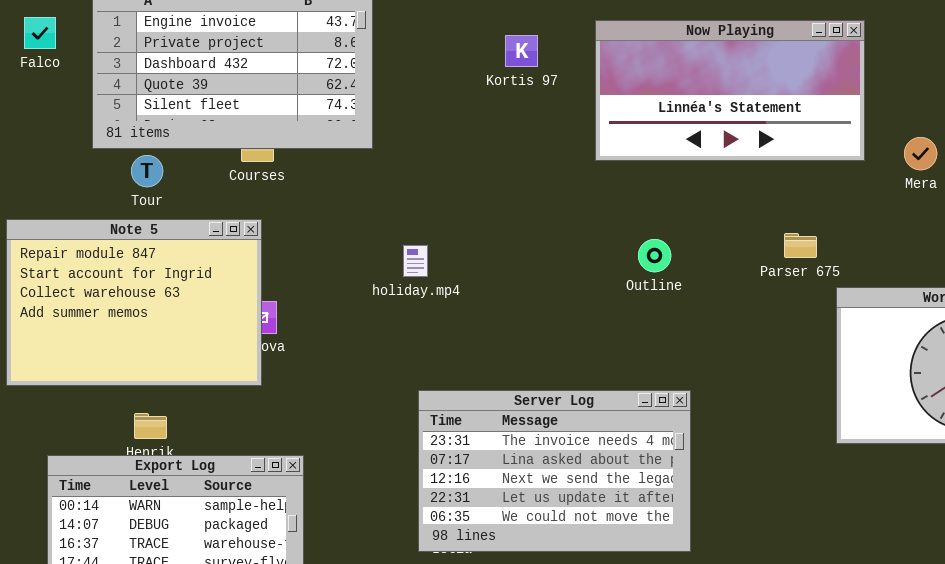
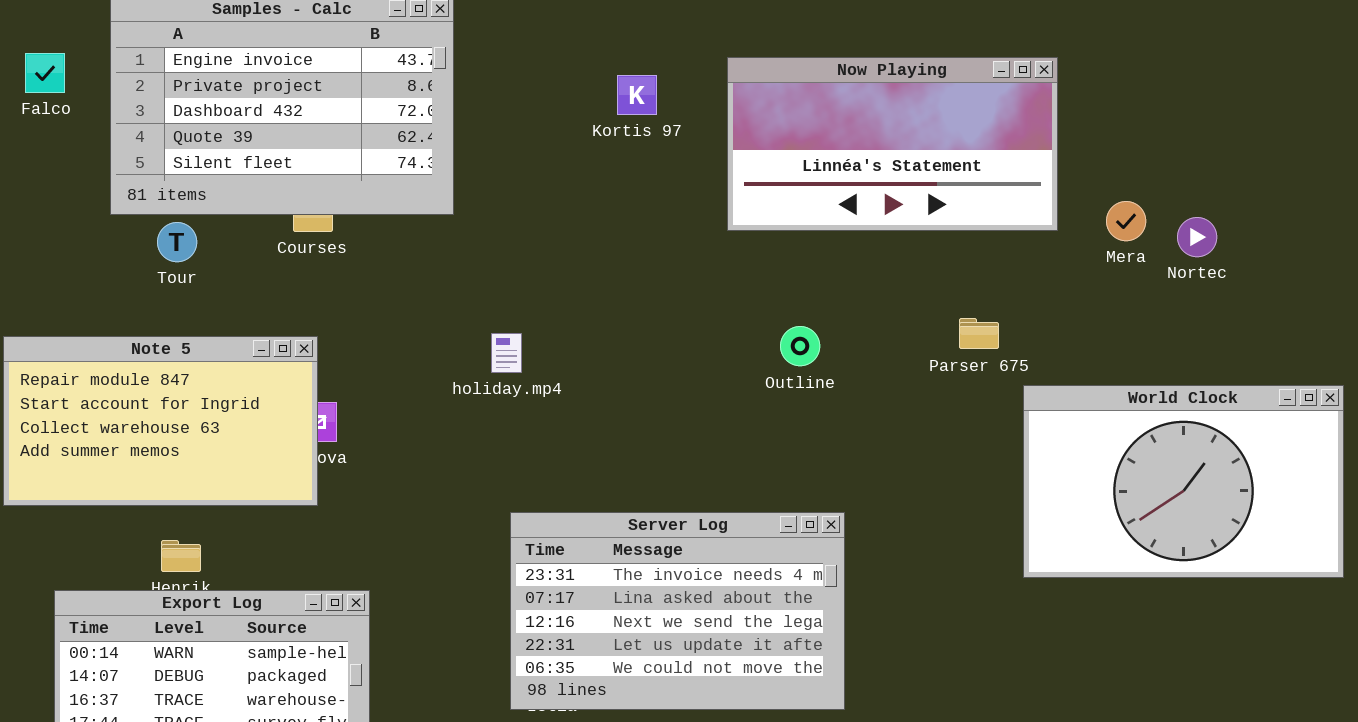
Note 5: [6,219,262,386] -> [3,336,318,506], resized

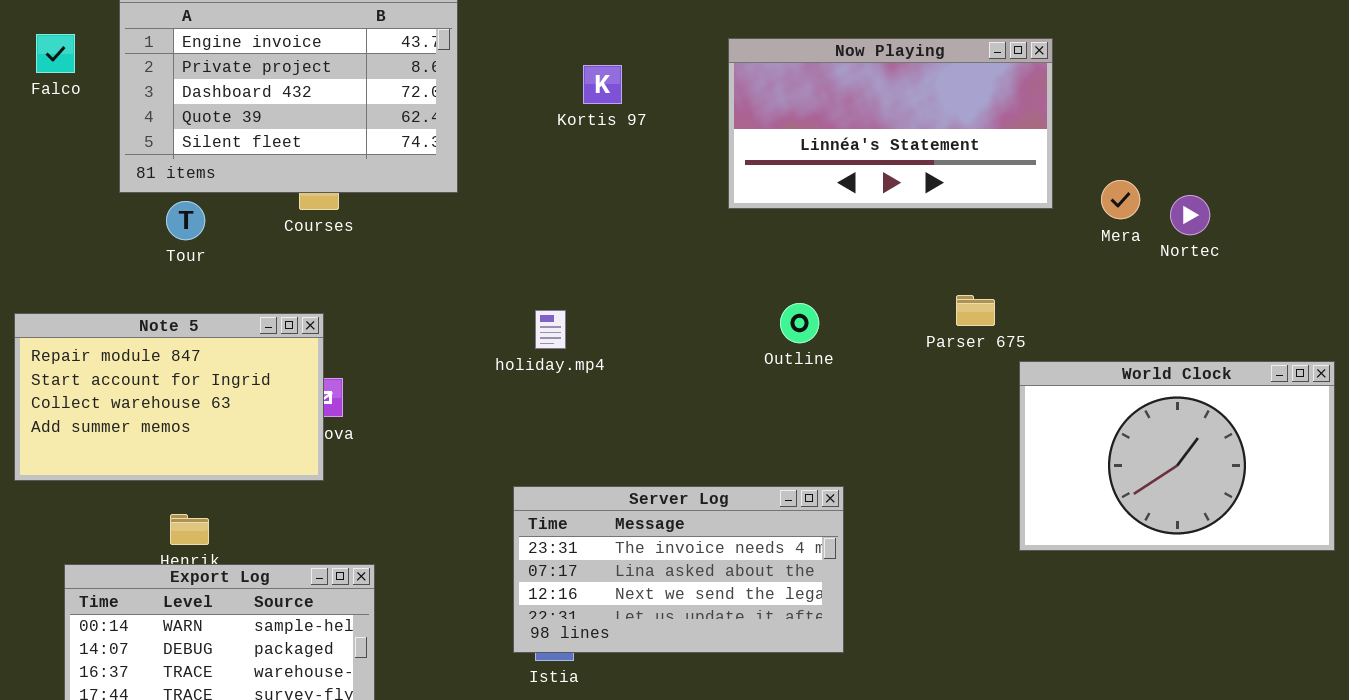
Kortis 97: [617,75,657,115] -> [583,65,622,104], moved
holiday.mp4: [491,333,522,373] -> [535,310,566,349], moved
Server Log: [510,512,845,710] -> [513,486,844,653], resized

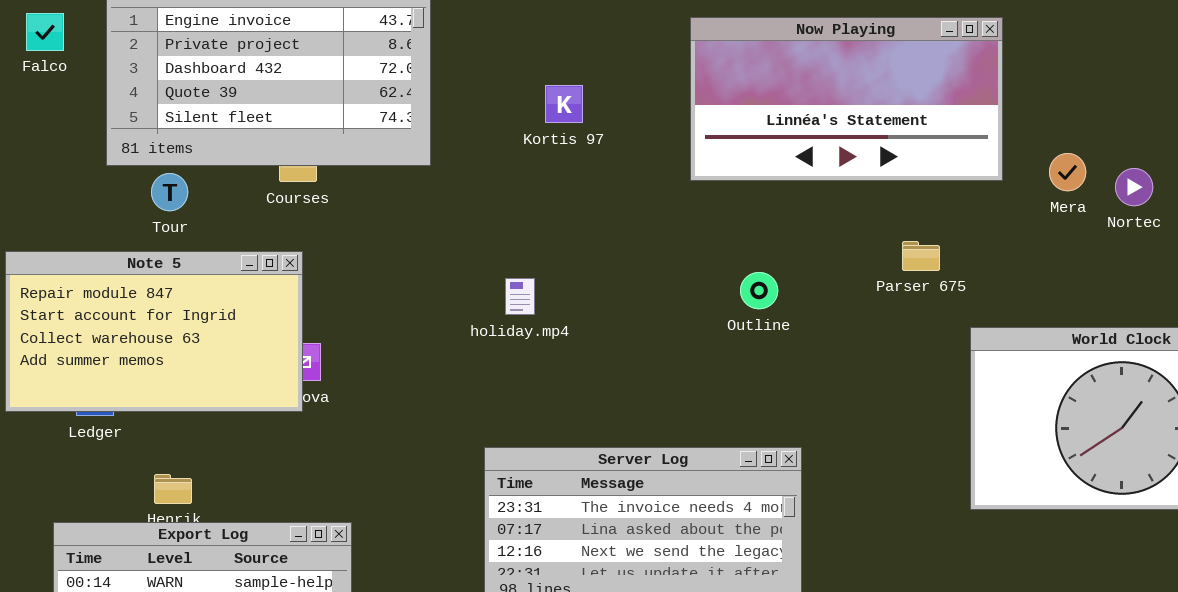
Kortis 97: [583,65,622,104] -> [545,85,583,123], moved
Parser 675: [956,295,995,326] -> [902,241,940,271], moved
Note 5: [14,313,324,481] -> [5,251,303,412], moved

